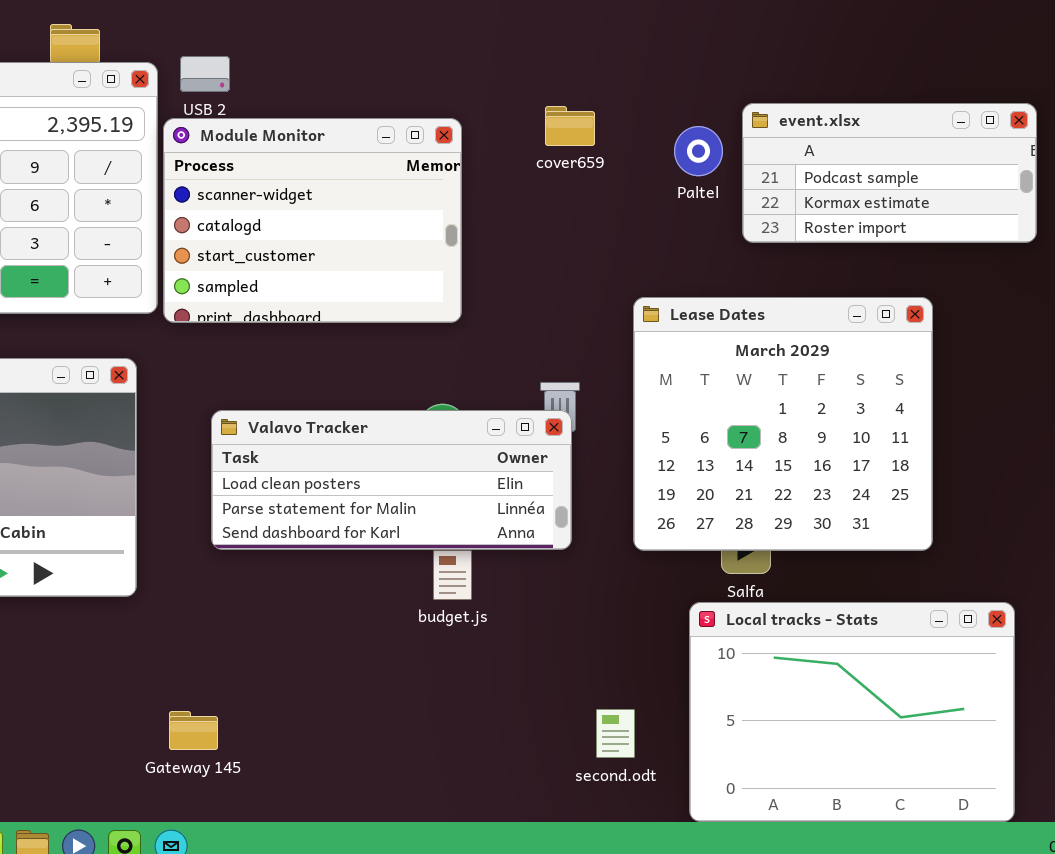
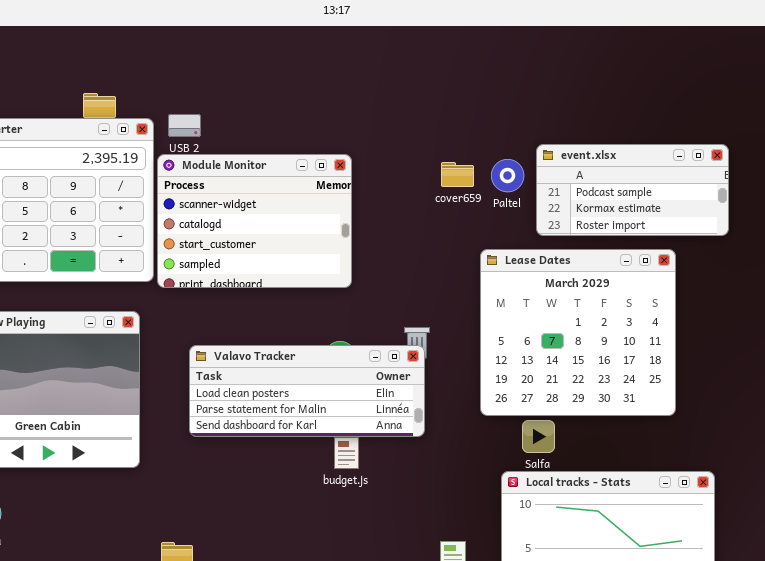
cover659: [545,106,595,146] -> [441,162,474,187], moved
Lease Dates: [633,297,933,551] -> [480,249,676,416], moved

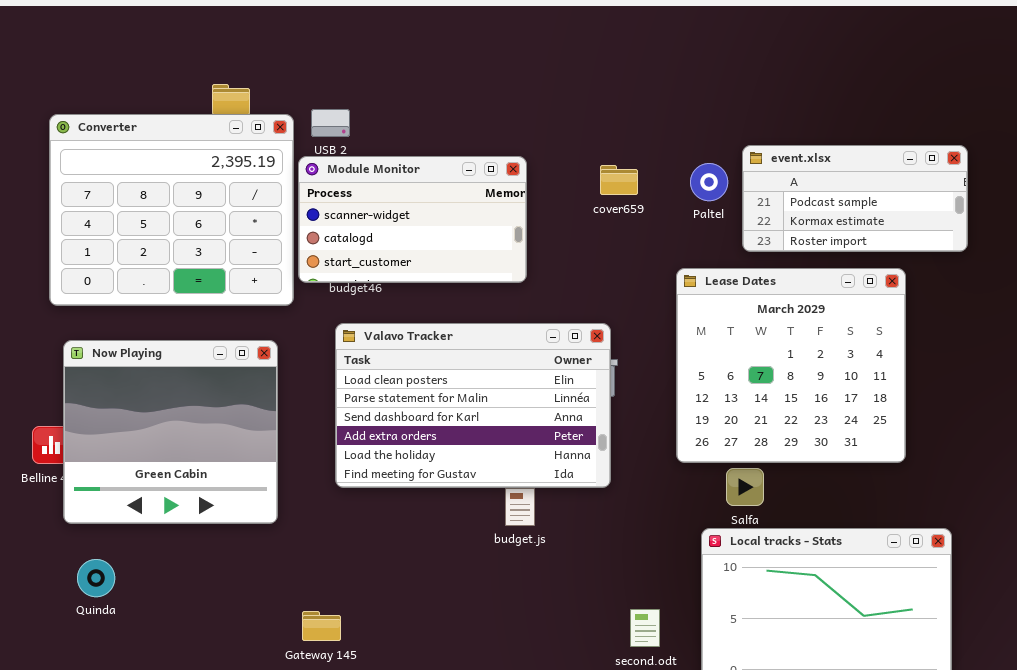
Module Monitor: [157,154,352,288] -> [298,156,527,283], resized
cover659: [441,162,474,187] -> [600,165,638,195], moved
Valavo Tracker: [189,345,425,437] -> [335,323,611,488], resized

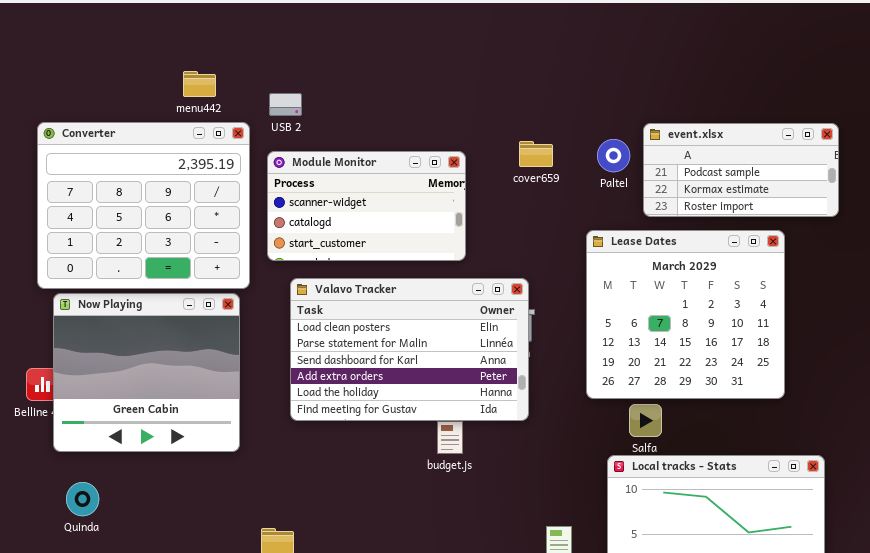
Converter: [49,114,294,306] -> [37,122,250,289], moved
Module Monitor: [298,156,527,283] -> [267,151,466,261], moved

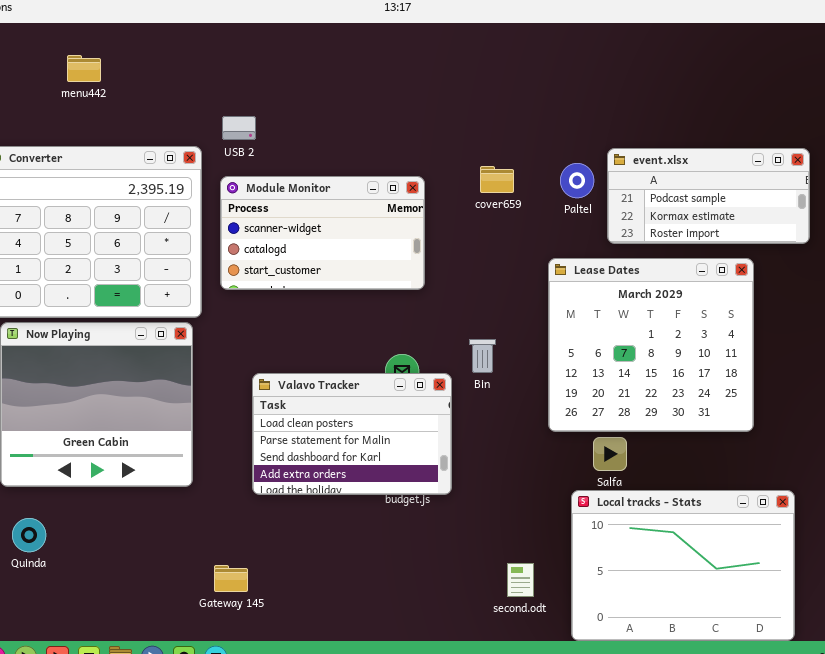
menu442: [183,71,216,97] -> [67,55,101,82], moved
Valavo Tracker: [290,278,529,421] -> [252,373,452,495], moved, resized

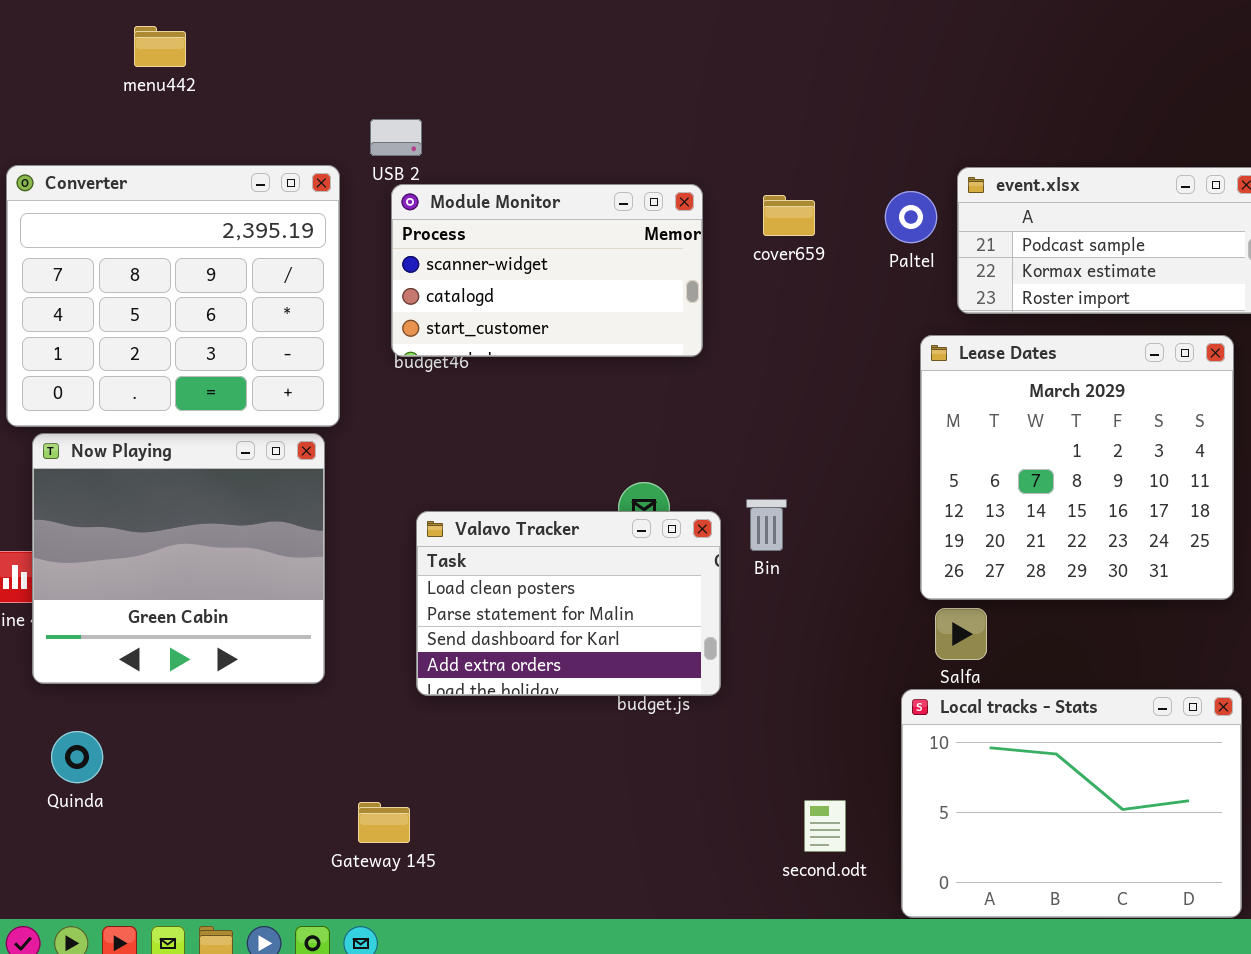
Module Monitor: [220,176,425,290] -> [391,184,703,357], moved
Lease Dates: [548,258,754,432] -> [920,335,1234,600], moved
Bin: [469,339,496,373] -> [746,499,787,551], moved

